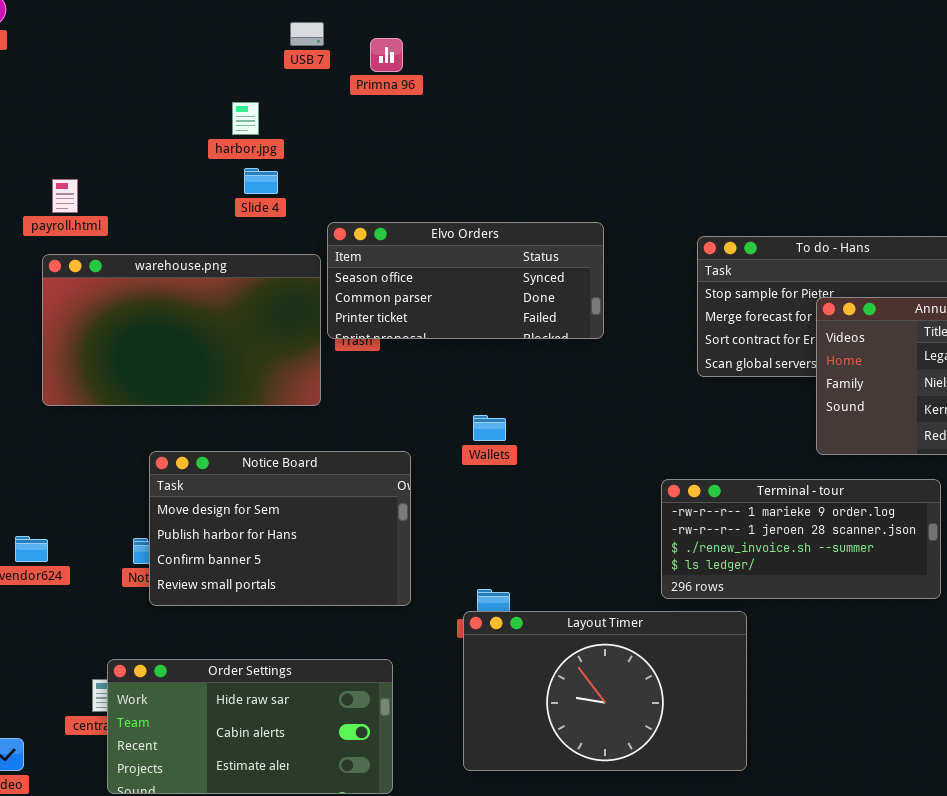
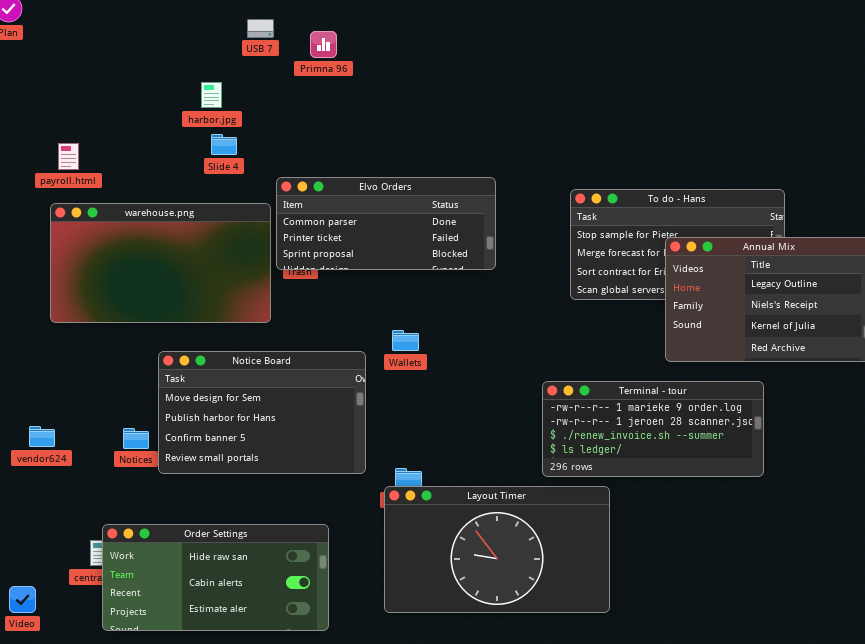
Elvo Orders: [327,222,604,339] -> [276,177,496,270], scrolled down 1 row
Notice Board: [149,451,411,606] -> [158,351,366,474], moved

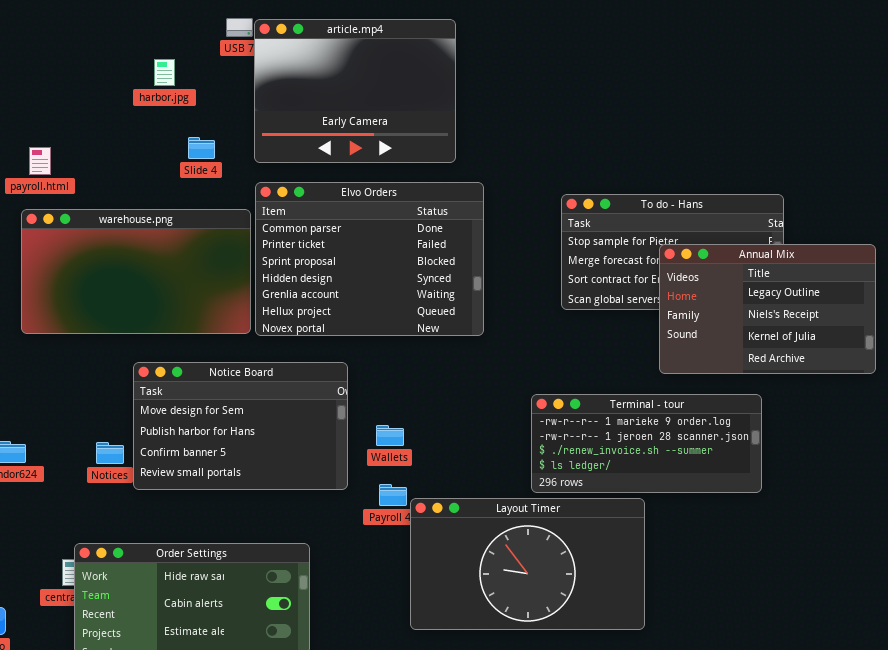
article.mp4: none -> [254,19,456,163], opened
harbor.jpg: [201,82,222,108] -> [154,59,175,86], moved
Elvo Orders: [276,177,496,270] -> [255,182,484,336], resized
Wallets: [392,330,419,351] -> [376,425,404,446], moved
Layout Timer: [384,486,610,613] -> [410,498,645,630], moved

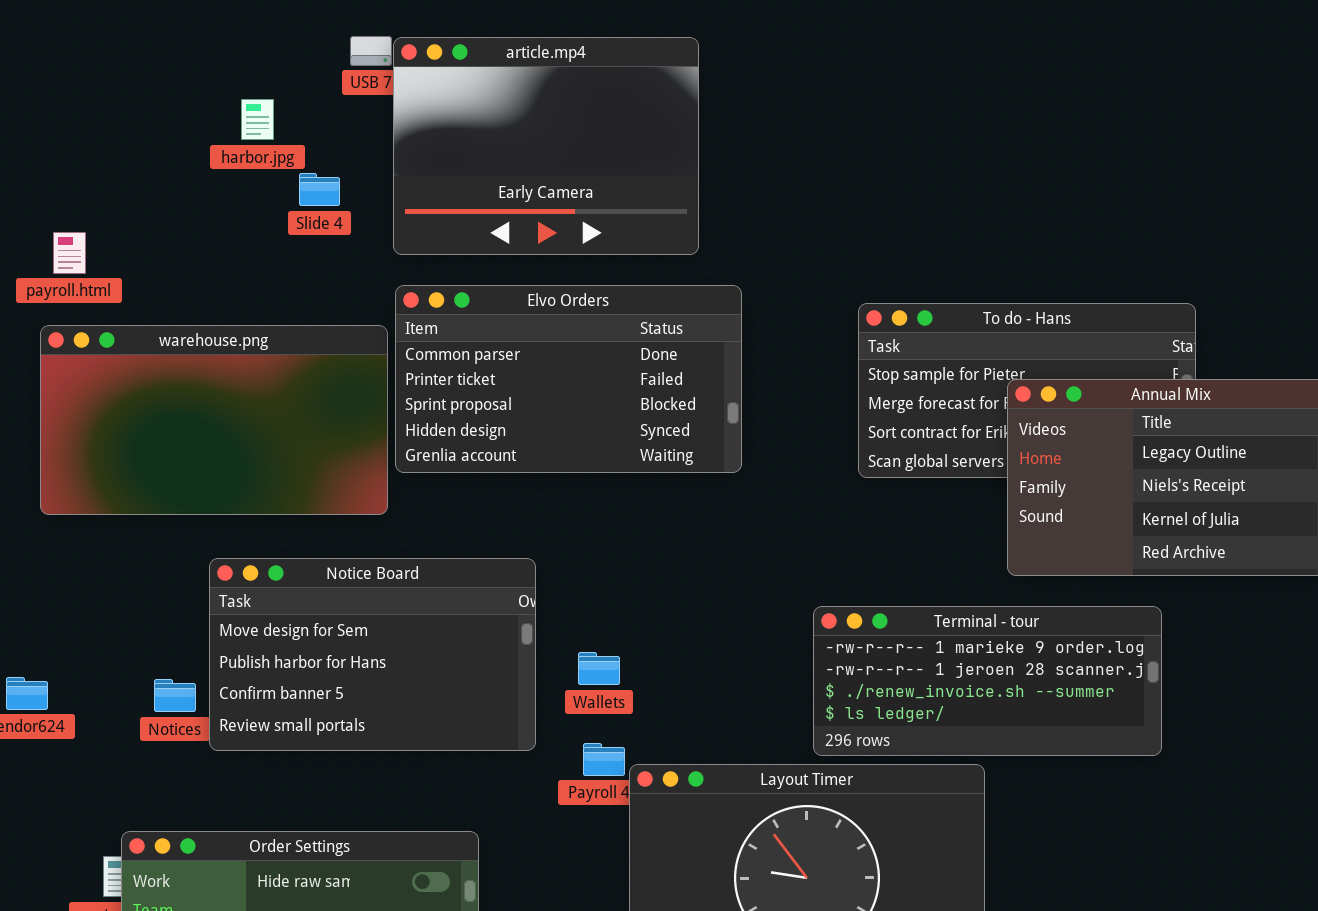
Slide 4: [188,137,215,159] -> [299,173,340,206], moved
Elvo Orders: [255,182,484,336] -> [395,285,742,473], resized

